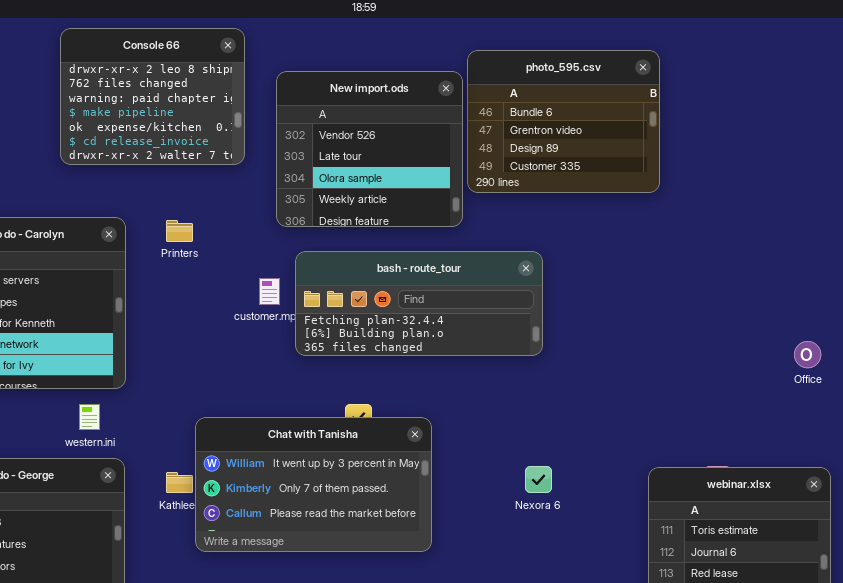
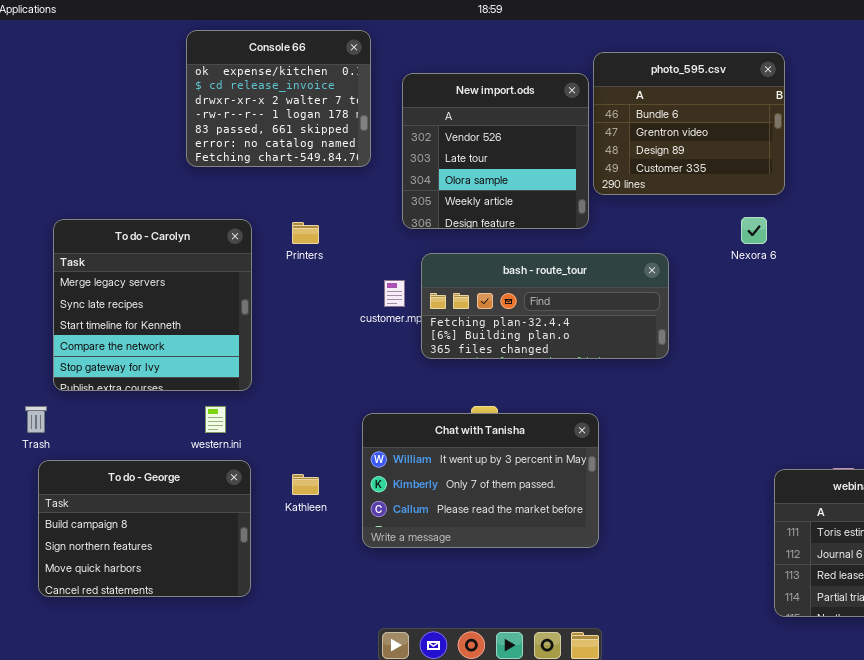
Console 66: [60,28,245,165] -> [186,30,371,167], scrolled down 4 rows
Chat with Tanisha: [195,417,432,552] -> [362,413,599,548], moved
Nexora 6: [525,466,552,493] -> [741,217,767,244], moved

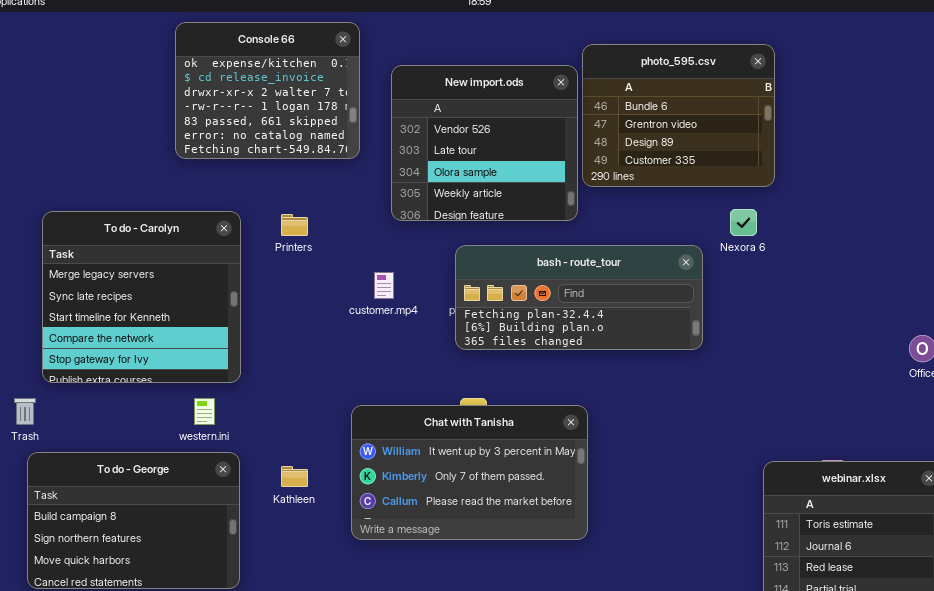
bash - route_tour: [421,253,669,359] -> [455,245,703,350], moved

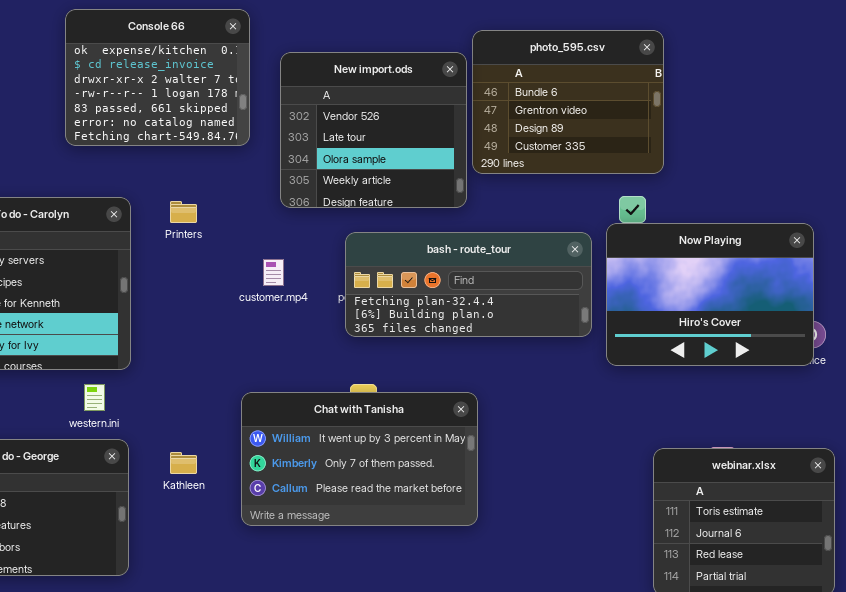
Now Playing: none -> [606,223,814,366], opened

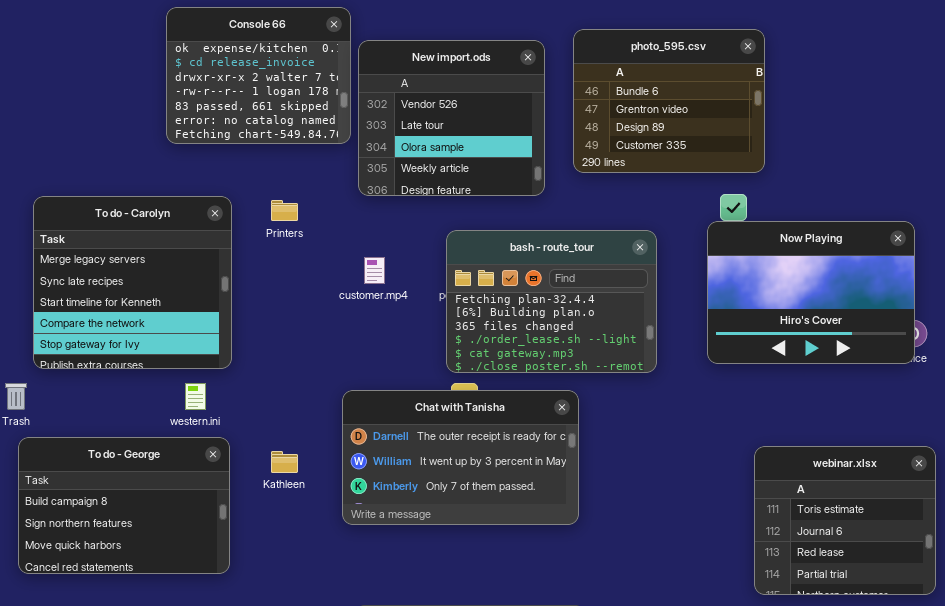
New import.ods: [280,52,467,208] -> [358,40,545,196], moved
bash - route_tour: [345,232,592,337] -> [446,230,657,373], resized
Chat with Tanisha: [241,392,478,526] -> [342,390,579,525], scrolled up 1 row

